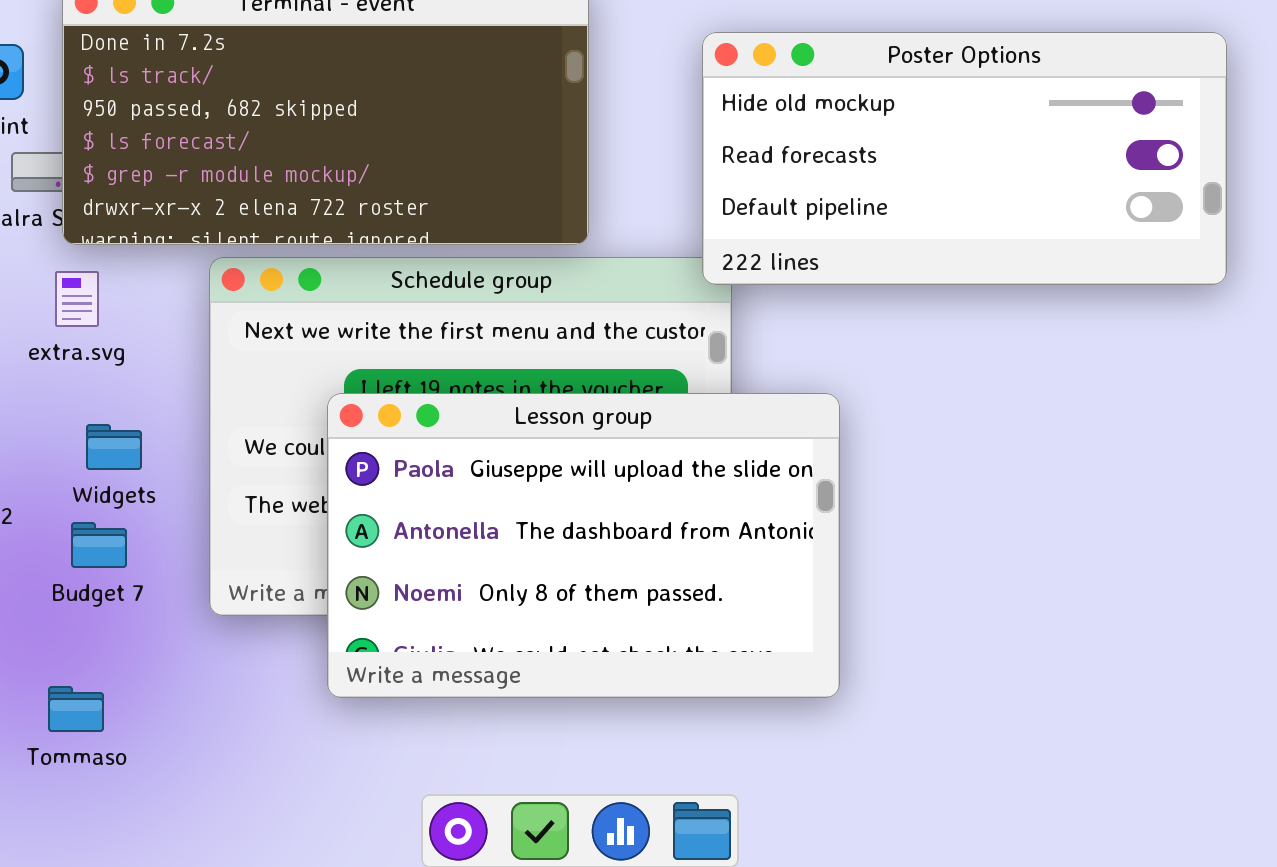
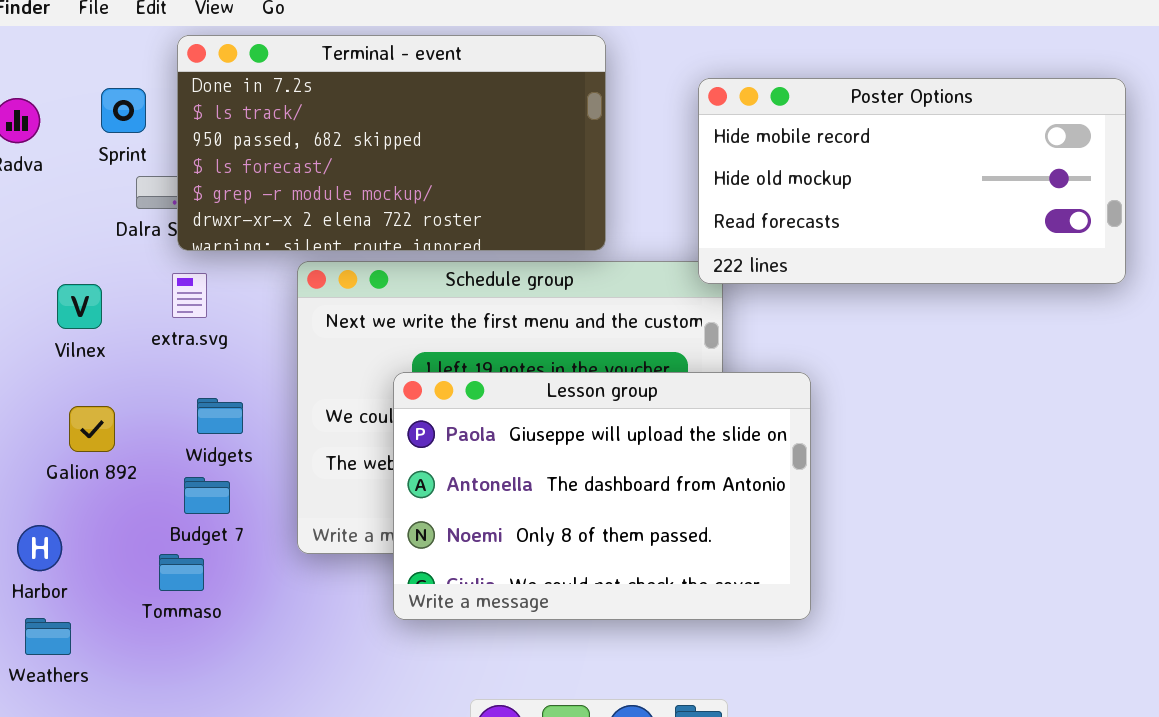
Poster Options: [702,32,1227,285] -> [698,78,1126,284], scrolled up 1 row
Tommaso: [48,686,104,732] -> [159,554,204,591], moved

